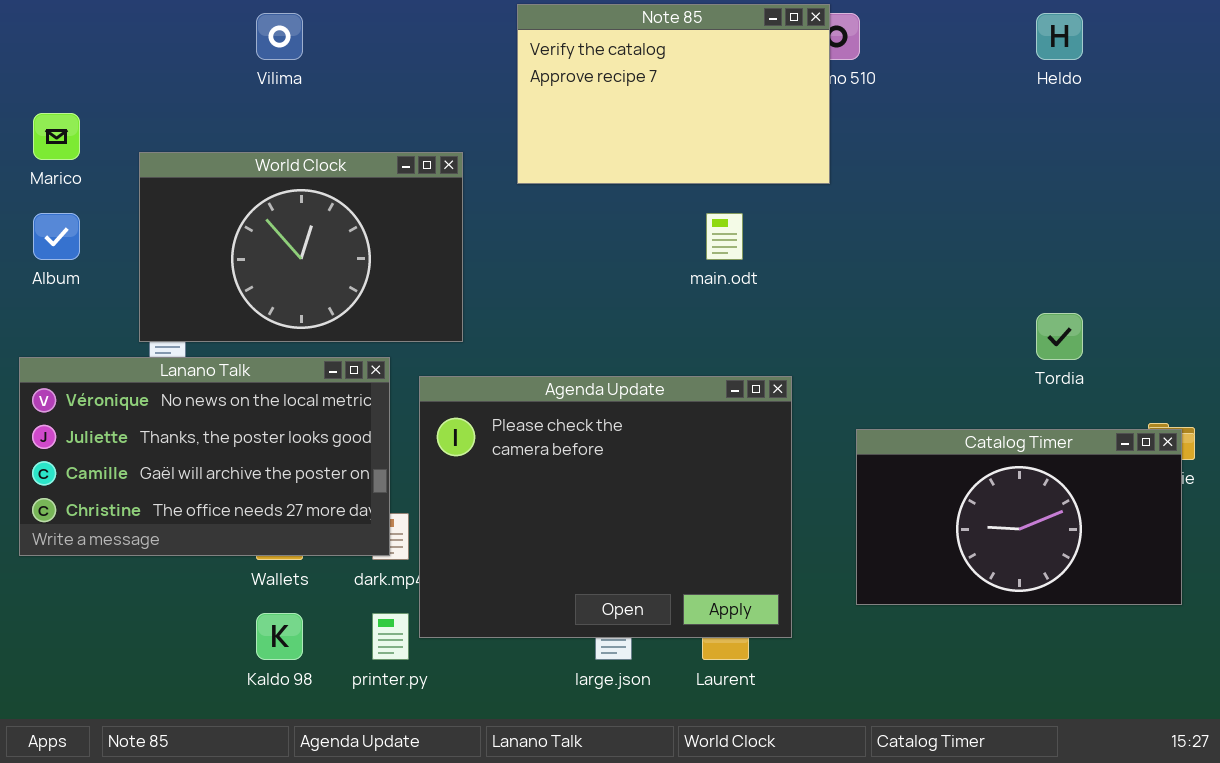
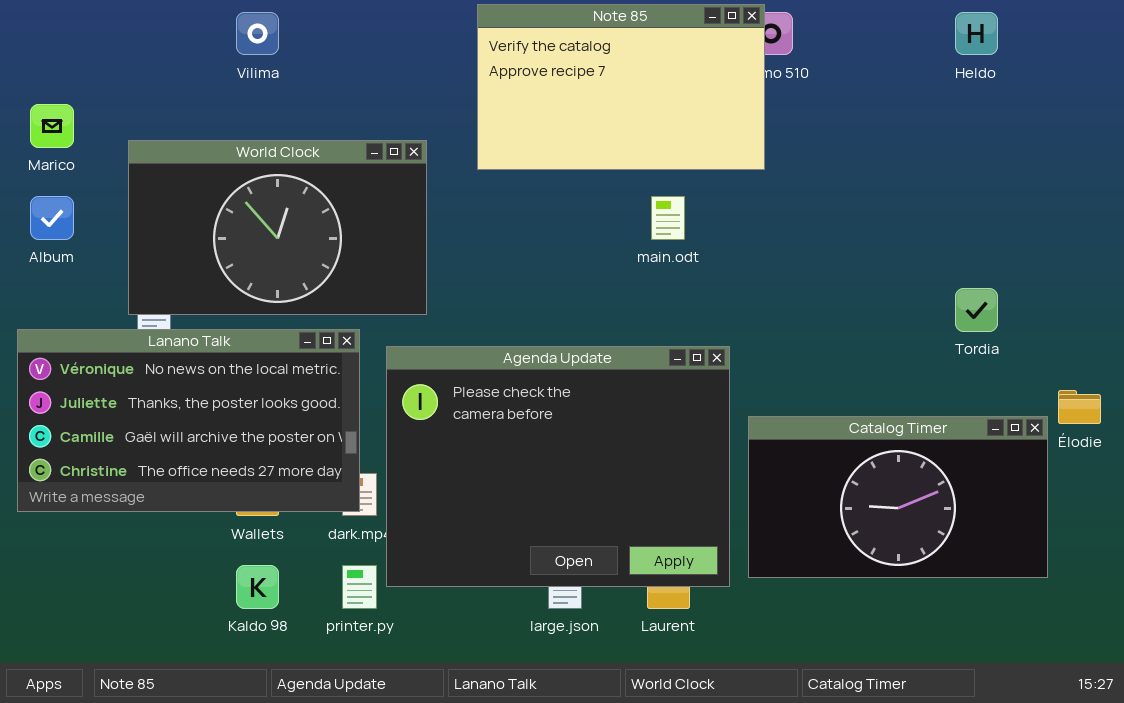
Catalog Timer: [856,429,1182,605] -> [748,416,1048,578], moved

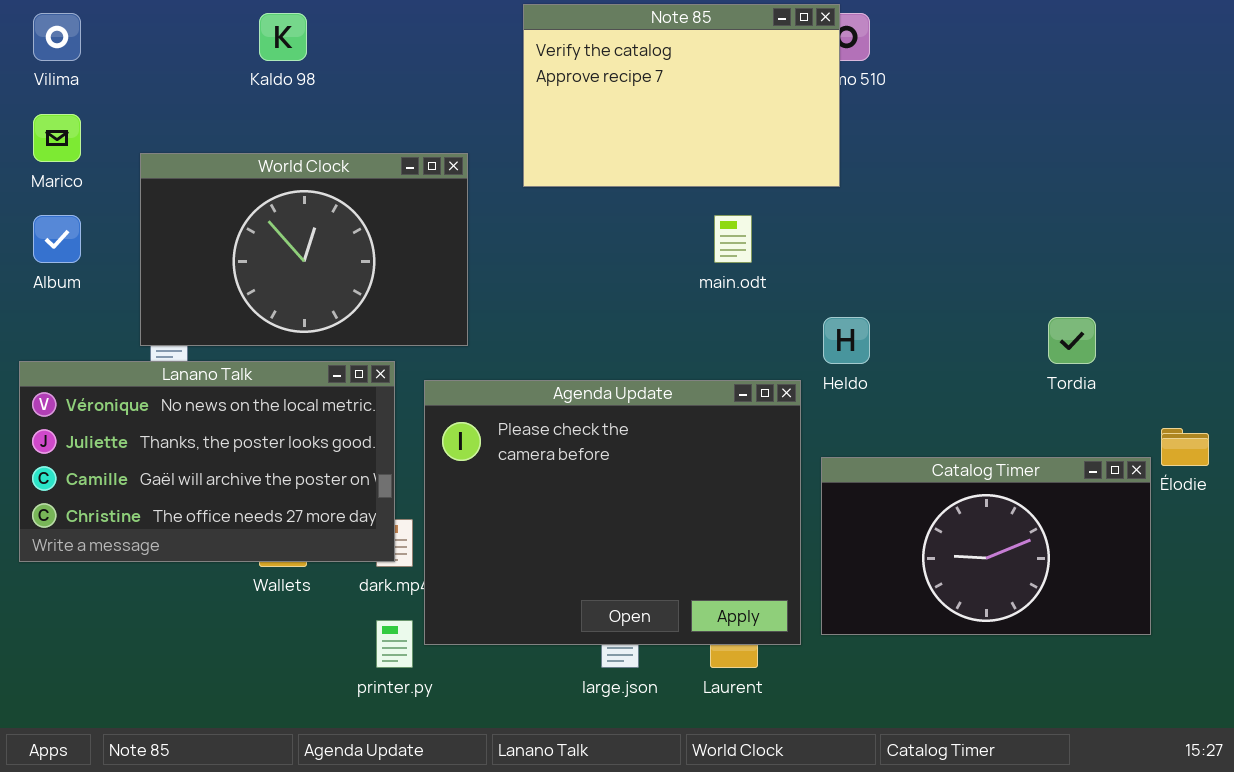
Vilima: [236,12,279,55] -> [33,13,81,61], moved
Heldo: [955,12,998,55] -> [823,317,870,364], moved
Kaldo 98: [236,565,279,609] -> [259,13,307,61], moved

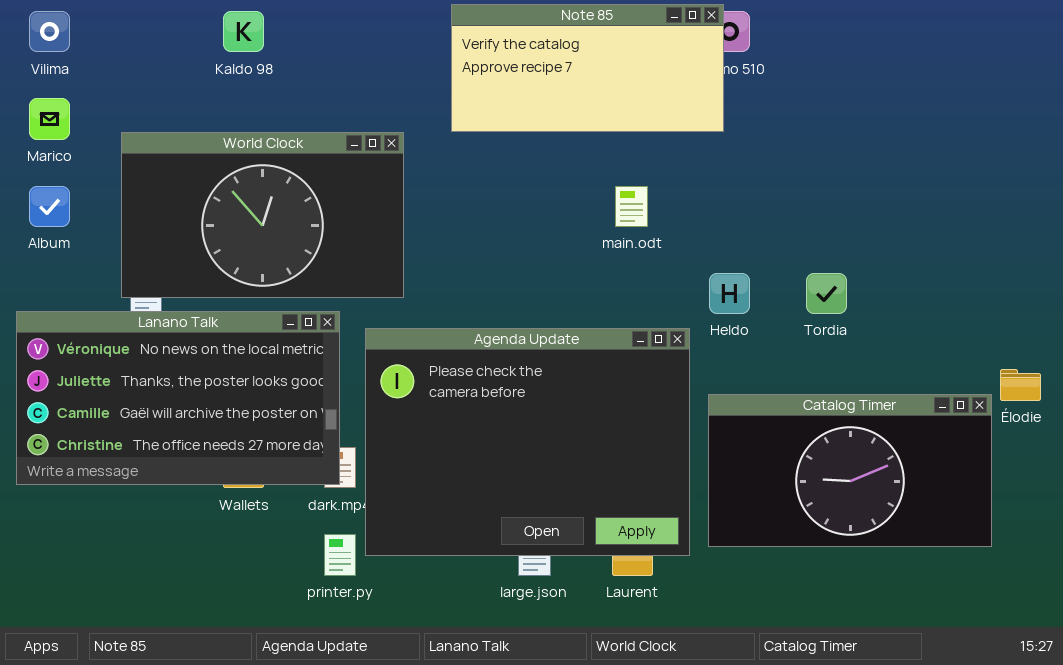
Note 85: [523,4,840,187] -> [451,4,724,132], resized
Tordia: [1048,317,1096,364] -> [806,273,847,314], moved

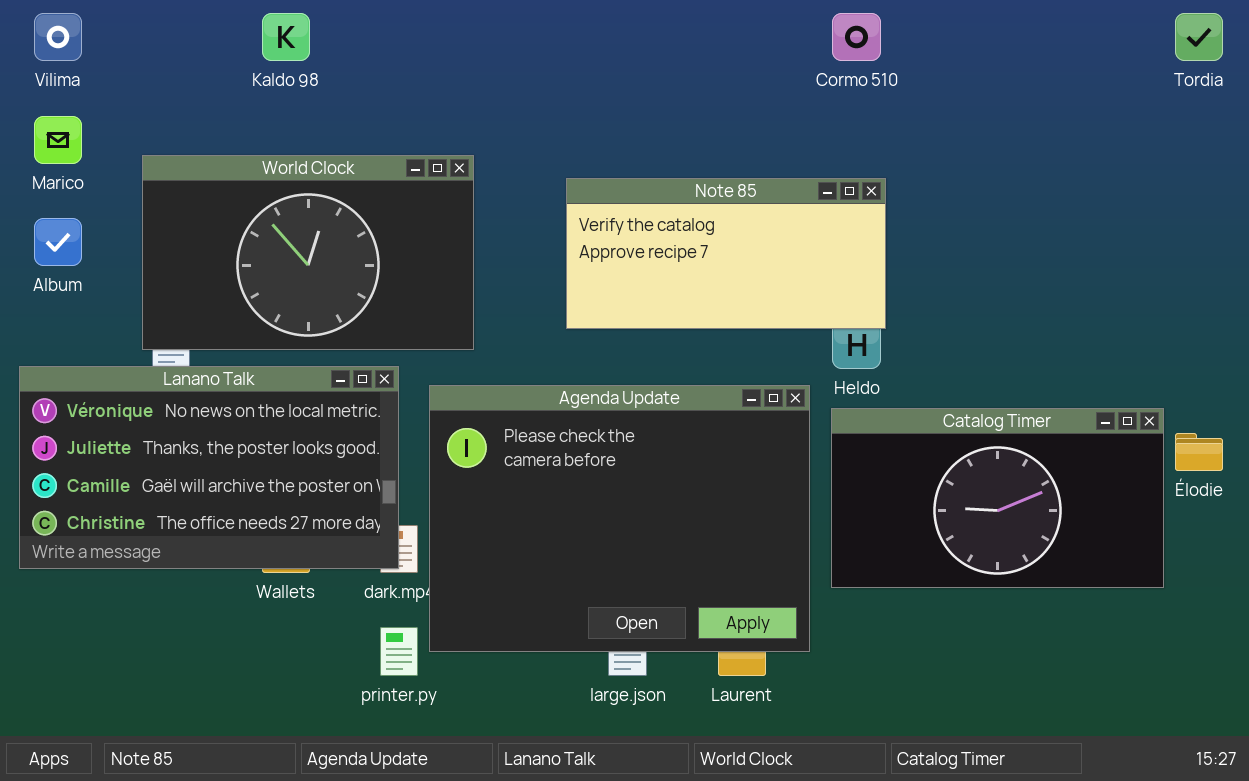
Note 85: [451,4,724,132] -> [566,178,886,329], moved
Tordia: [806,273,847,314] -> [1175,13,1223,61], moved
Catalog Timer: [708,394,992,547] -> [831,408,1164,588], moved

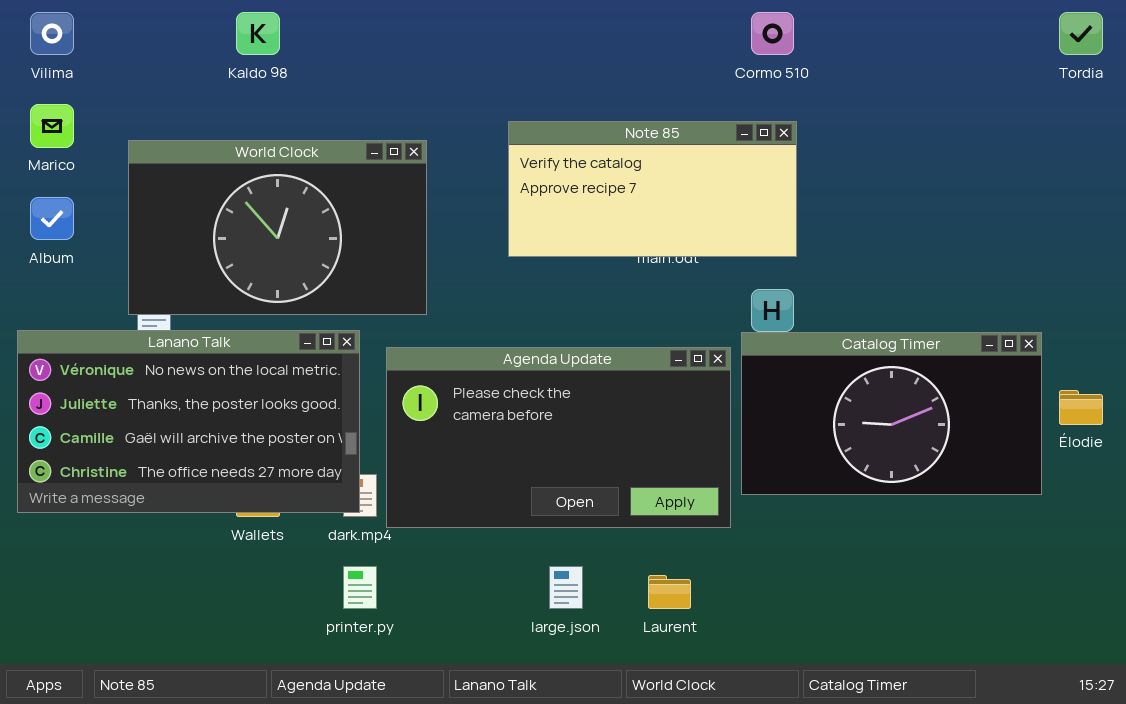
Note 85: [566,178,886,329] -> [508,121,797,257], moved
Agenda Update: [429,385,810,652] -> [386,347,731,528], resized
Catalog Timer: [831,408,1164,588] -> [741,332,1042,495], moved

